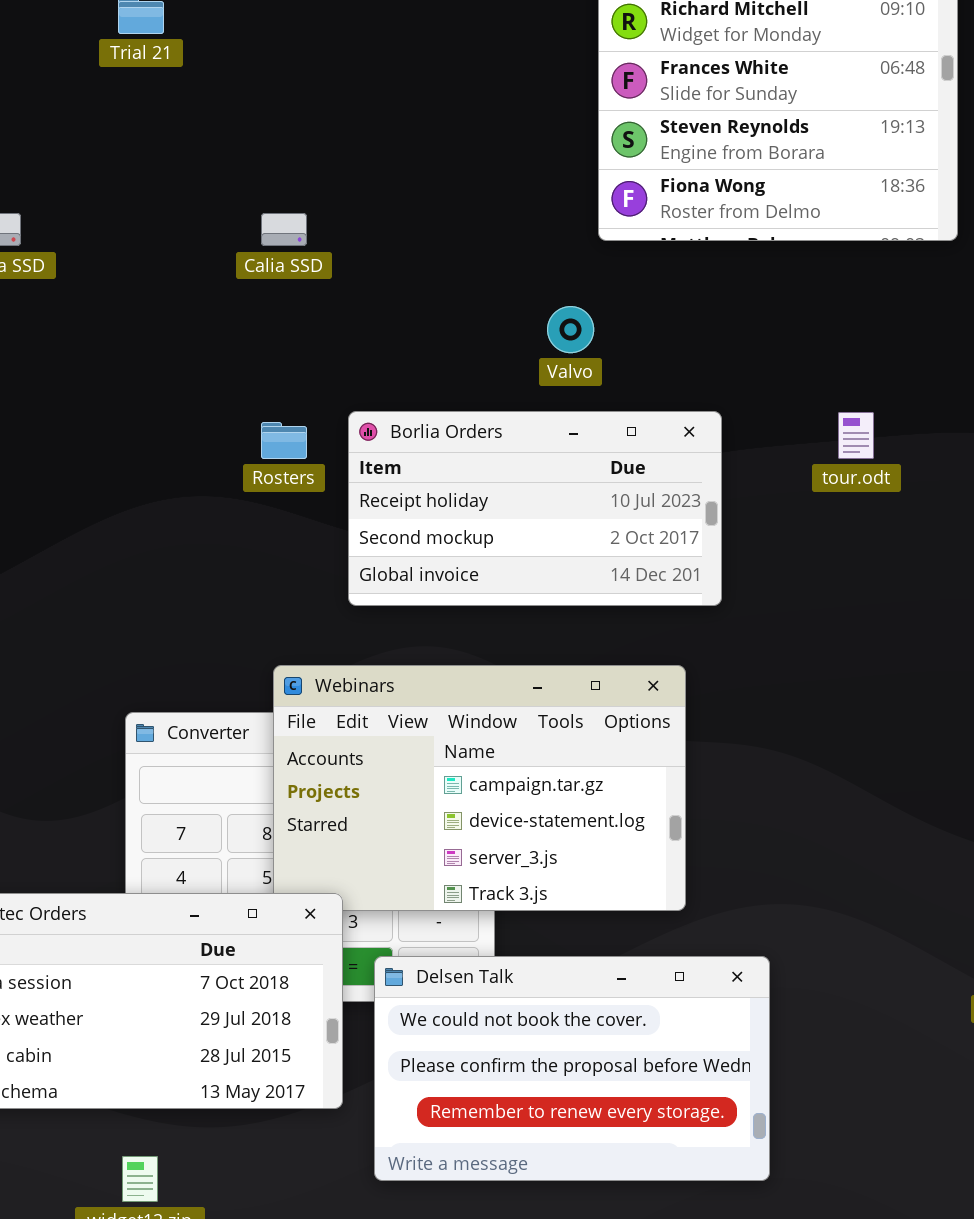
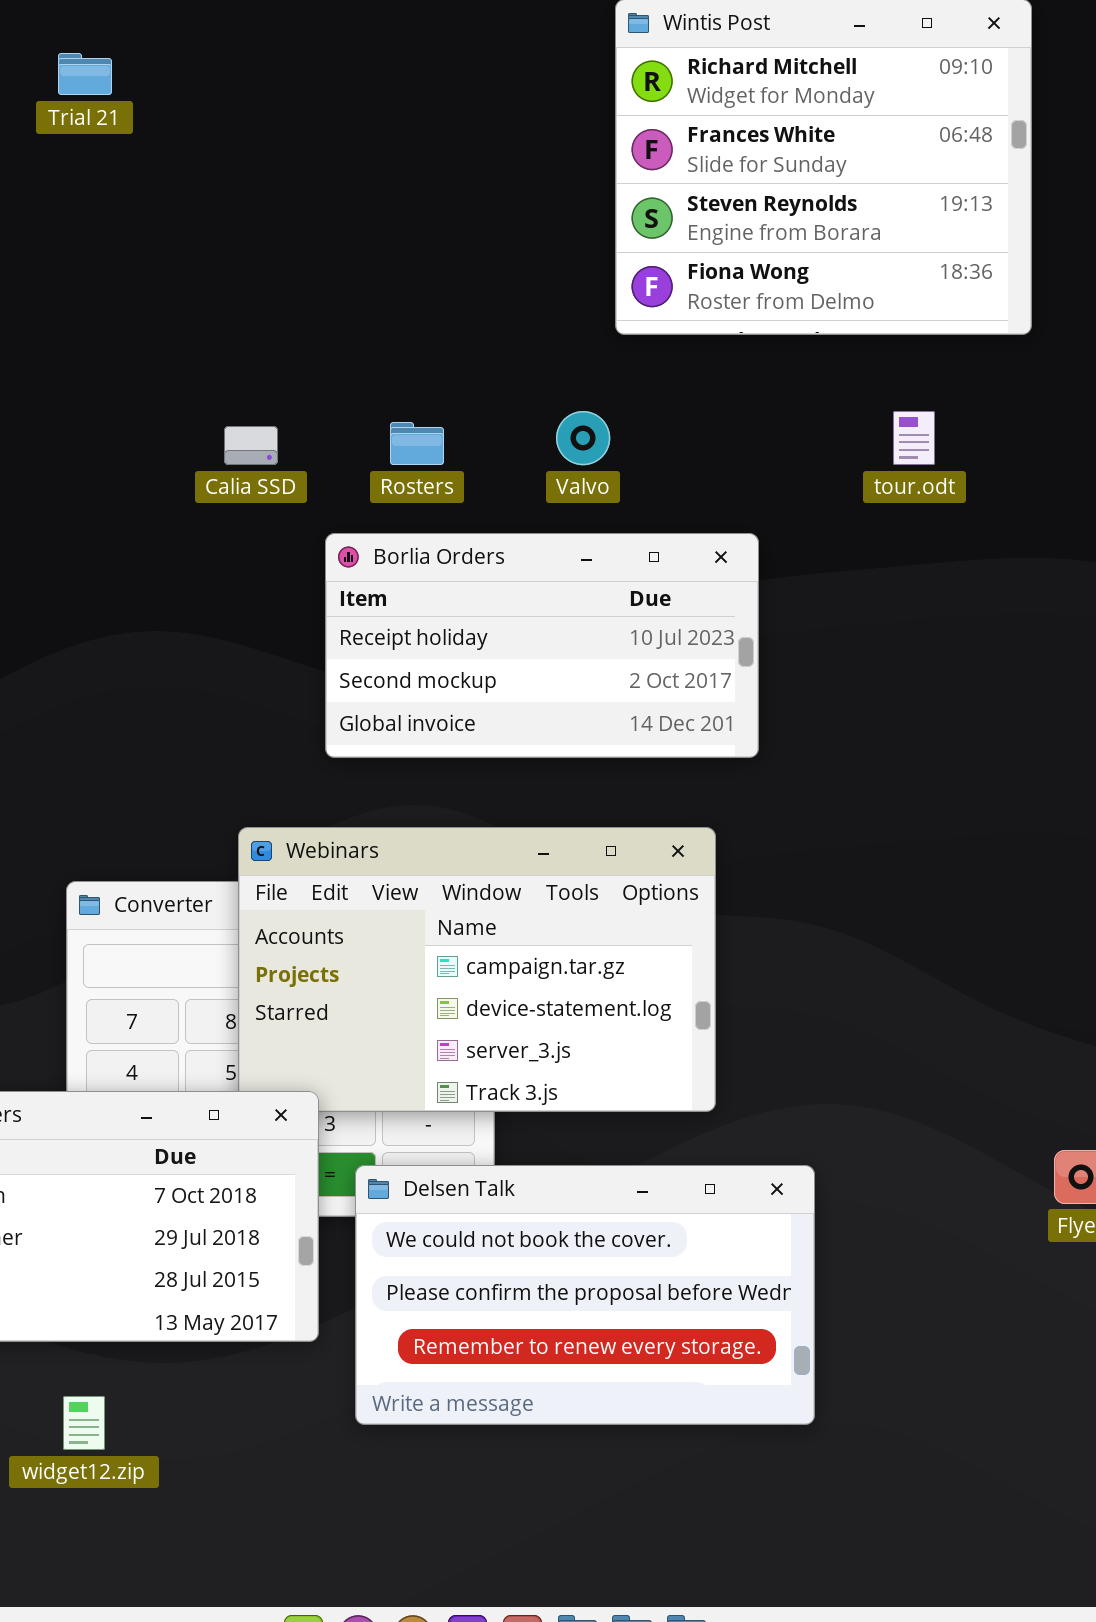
Calia SSD: [261,213,307,246] -> [224,426,278,465], moved
tour.odt: [838,412,874,459] -> [893,411,935,465], moved
Rosters: [261,422,307,459] -> [390,422,444,465], moved

